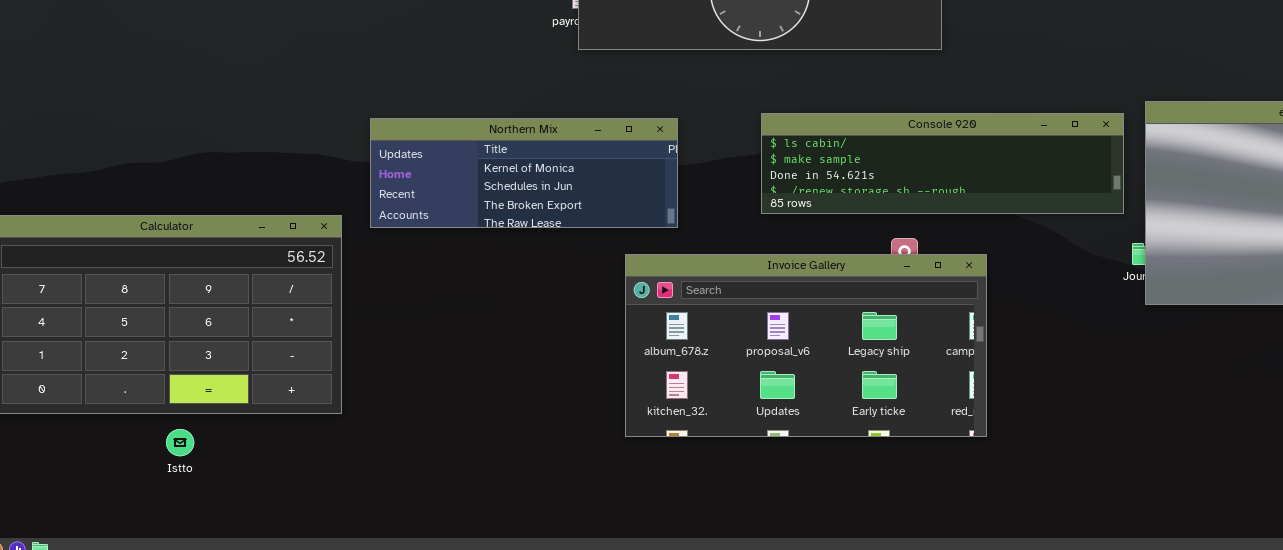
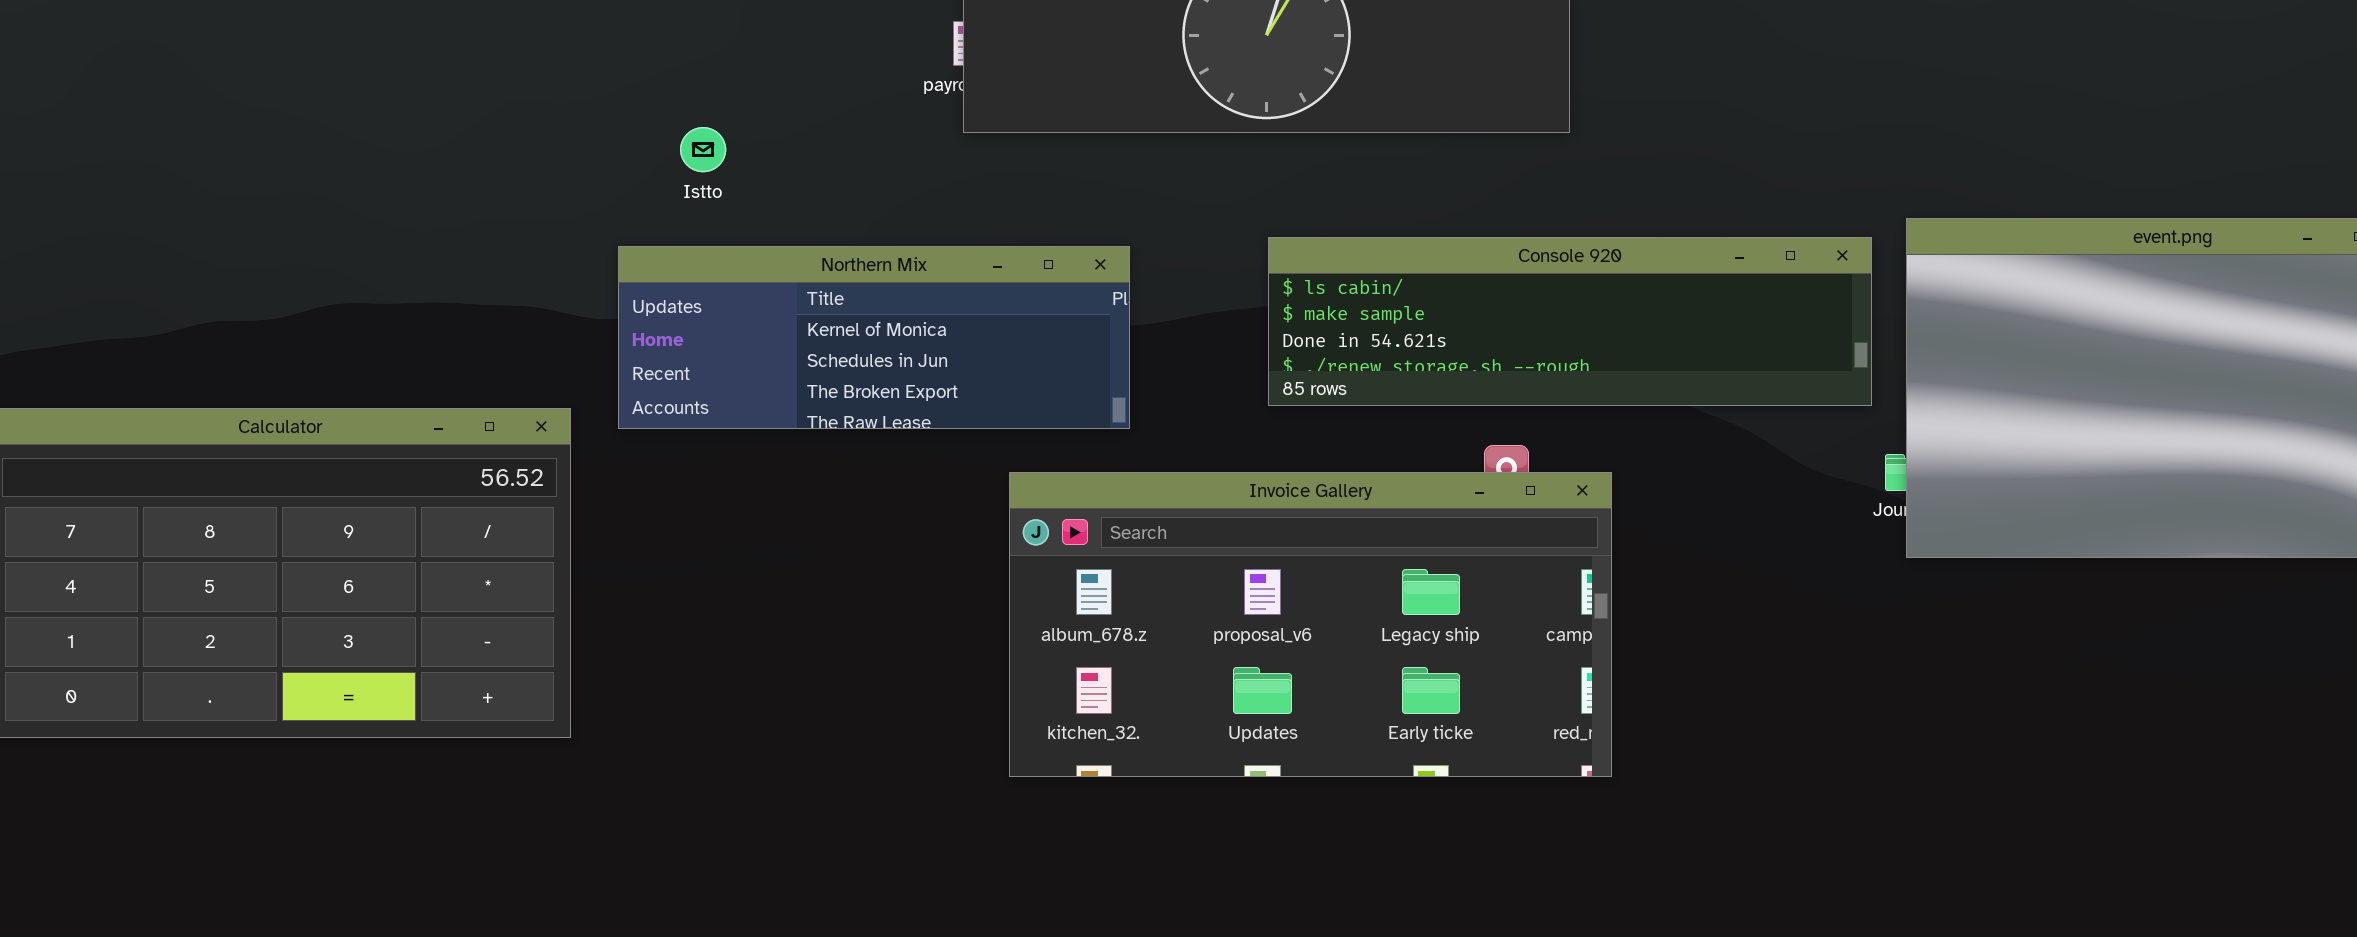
Invoice Gallery: [625,254,987,437] -> [1009,472,1612,777], moved
Istto: [166,429,194,456] -> [680,127,726,172], moved

